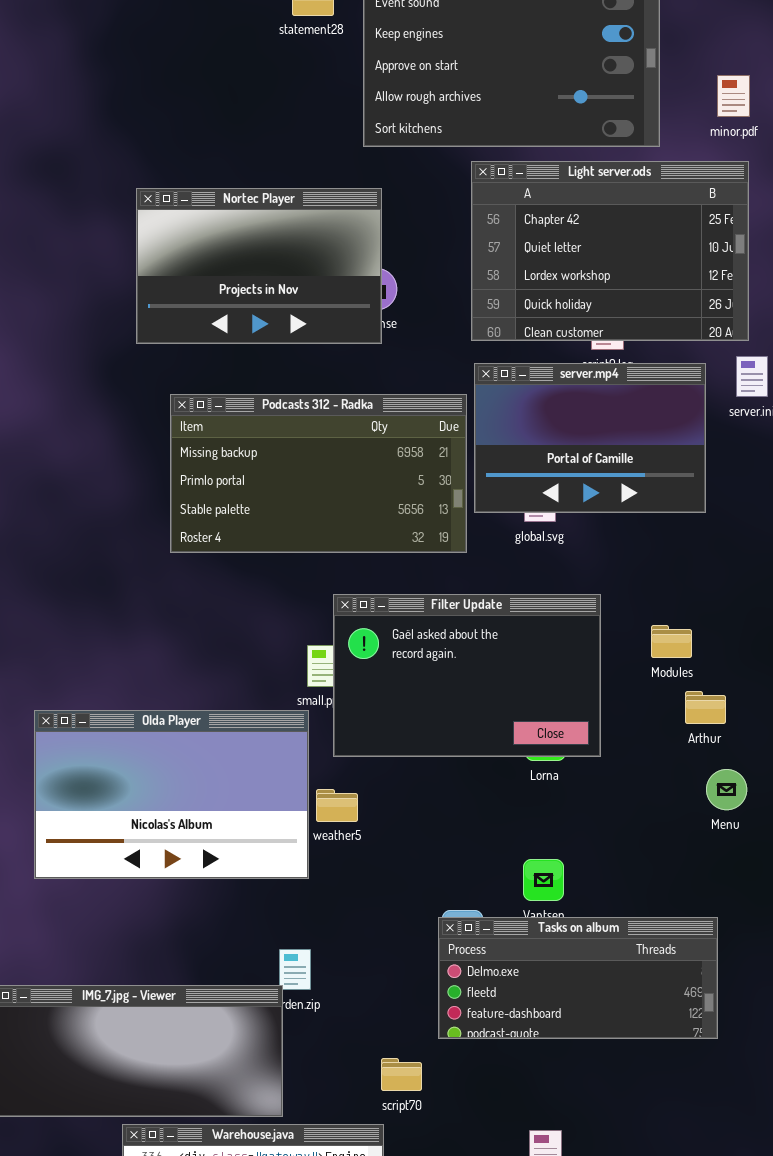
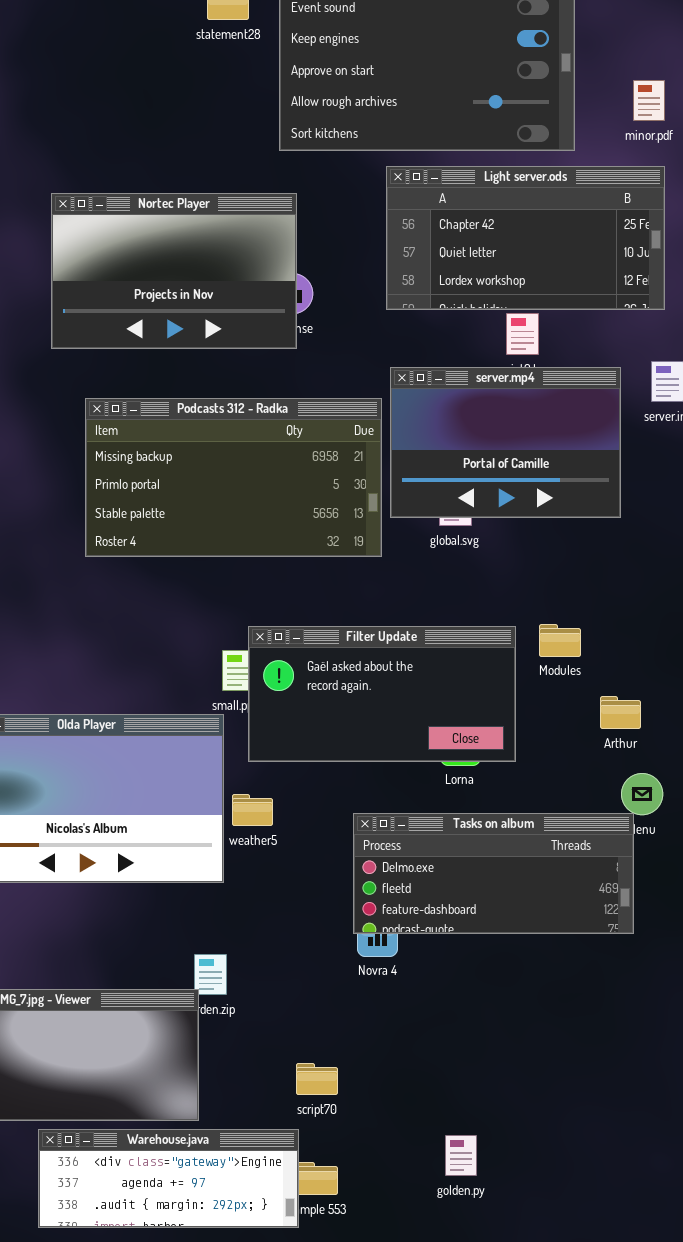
Light server.ods: [471,161,749,341] -> [386,166,665,310], resized
Filter Update: [333,594,601,757] -> [248,626,516,762], resized
Modules: [651,625,692,658] -> [539,624,581,657], moved
Tasks on album: [438,917,718,1039] -> [353,813,634,934], moved

